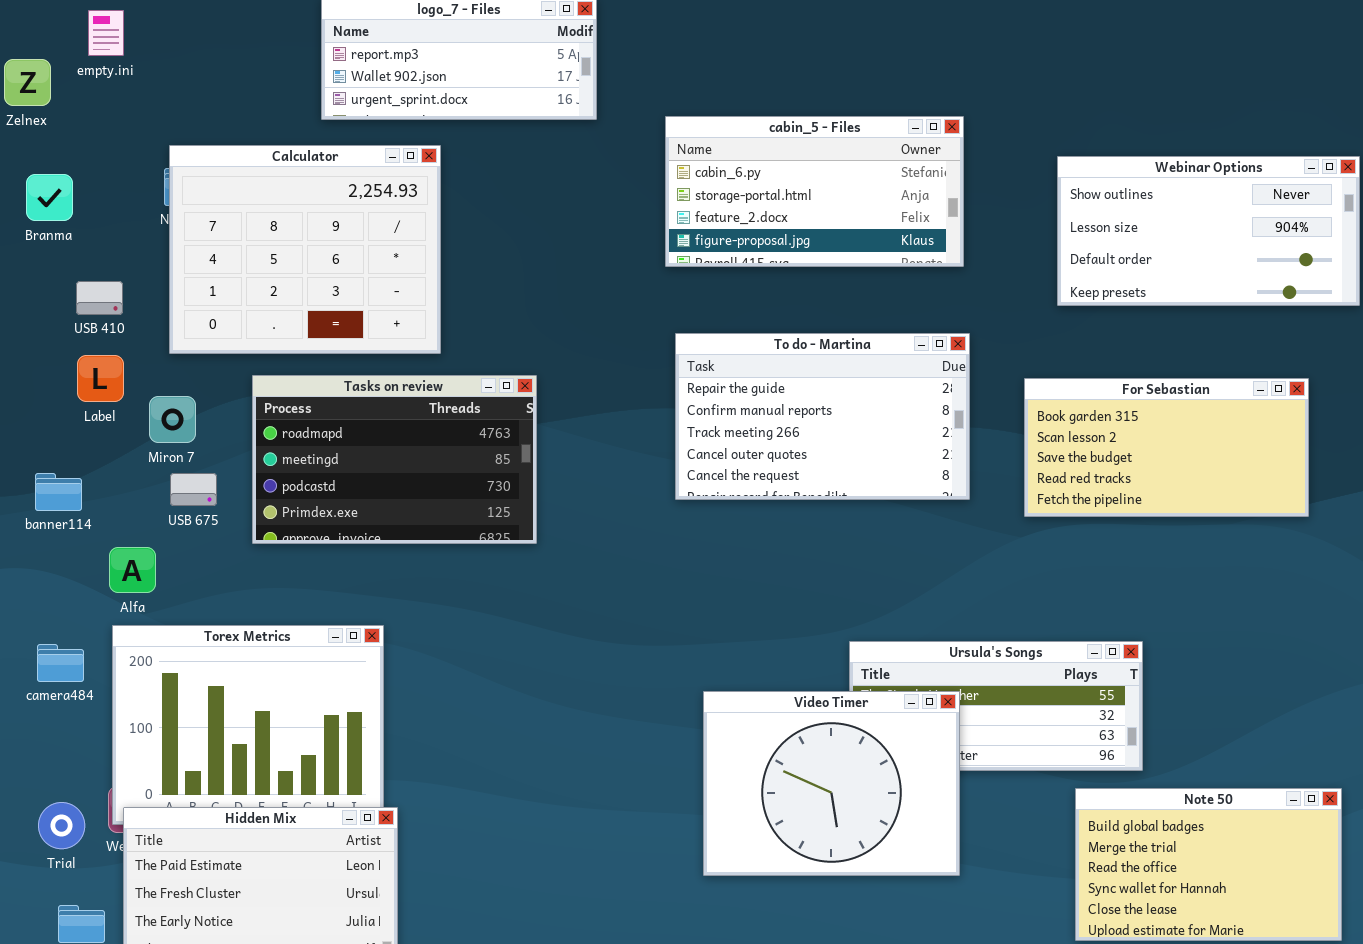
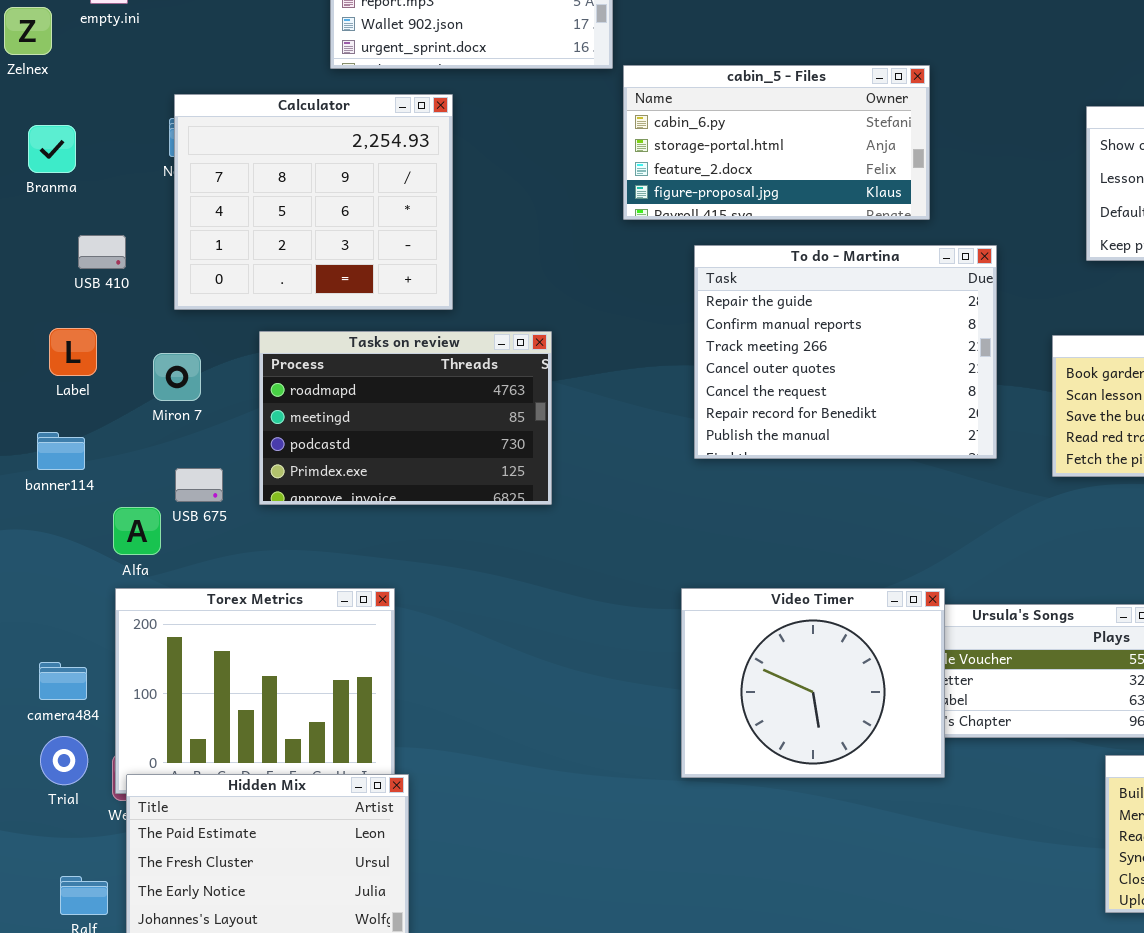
cabin_5 - Files: [665,116,964,267] -> [623,65,930,220], moved
To do - Martina: [675,333,970,500] -> [694,245,997,459], resized
Label: [77,355,124,402] -> [49,328,97,376], moved
USB 675: [170,473,217,506] -> [175,468,223,502], moved
camera484: [37,644,84,682] -> [39,662,87,700], moved
Video Timer: [703,691,960,876] -> [681,588,945,778], moved
Trial: [38,802,85,849] -> [40,736,88,785], moved

